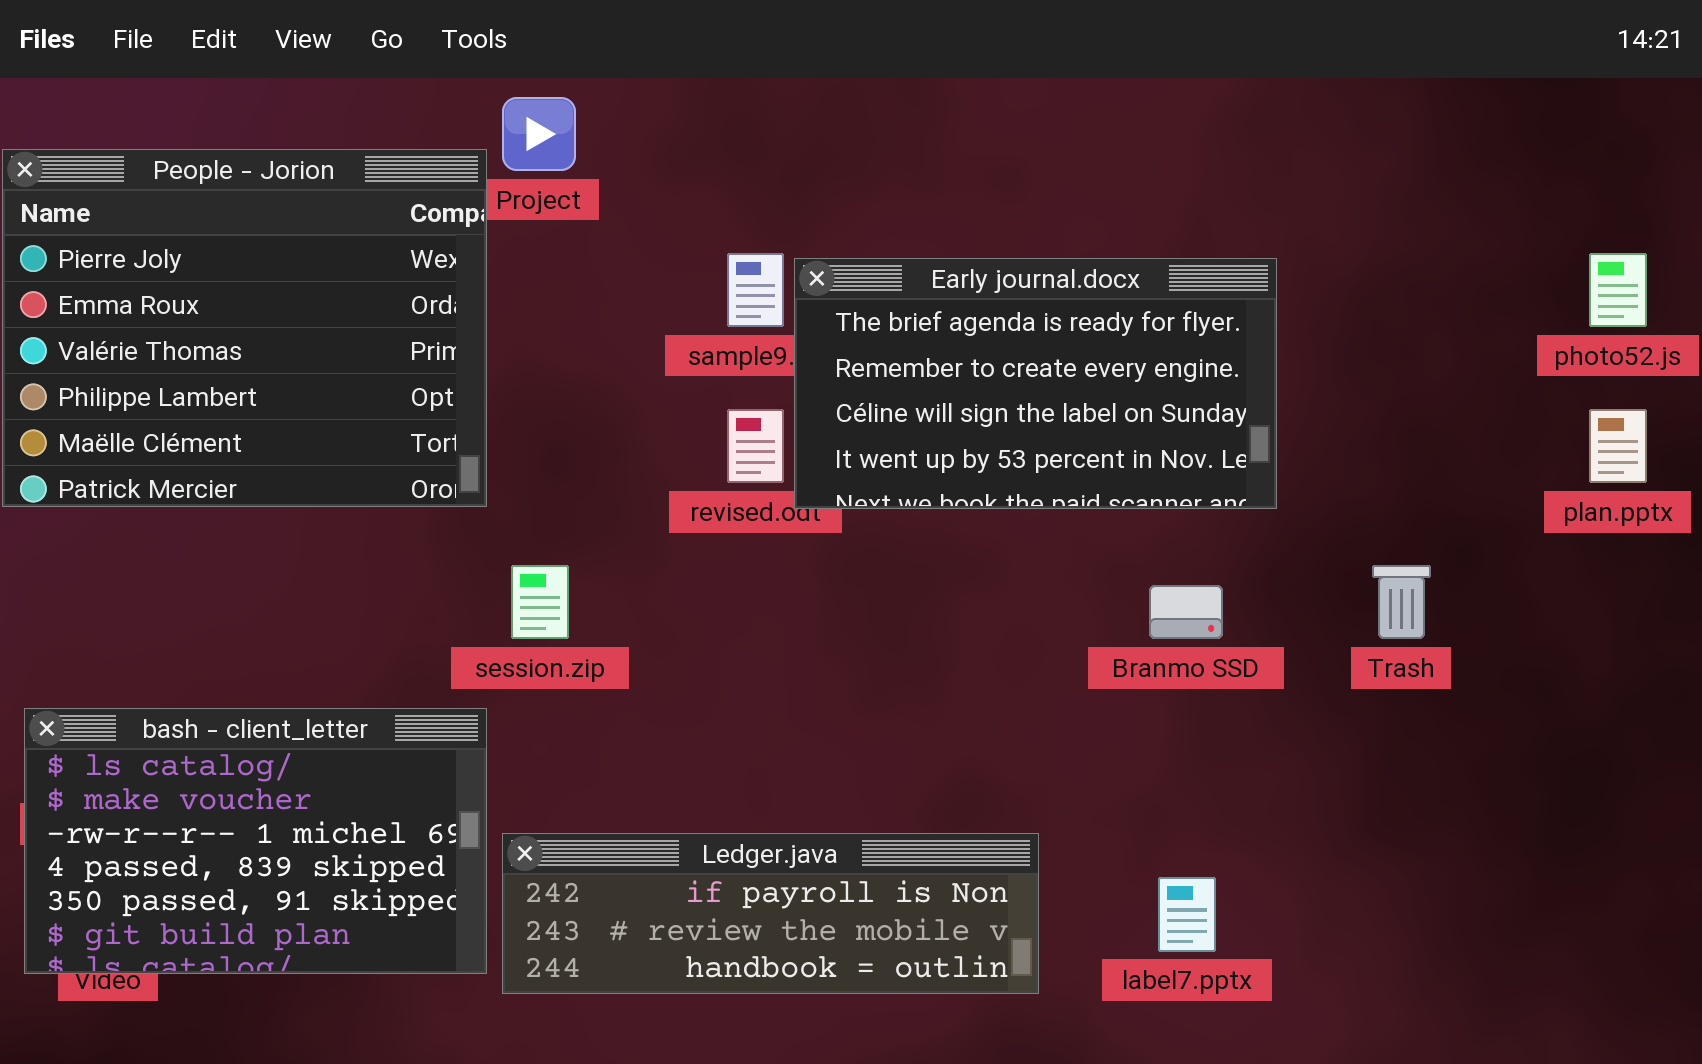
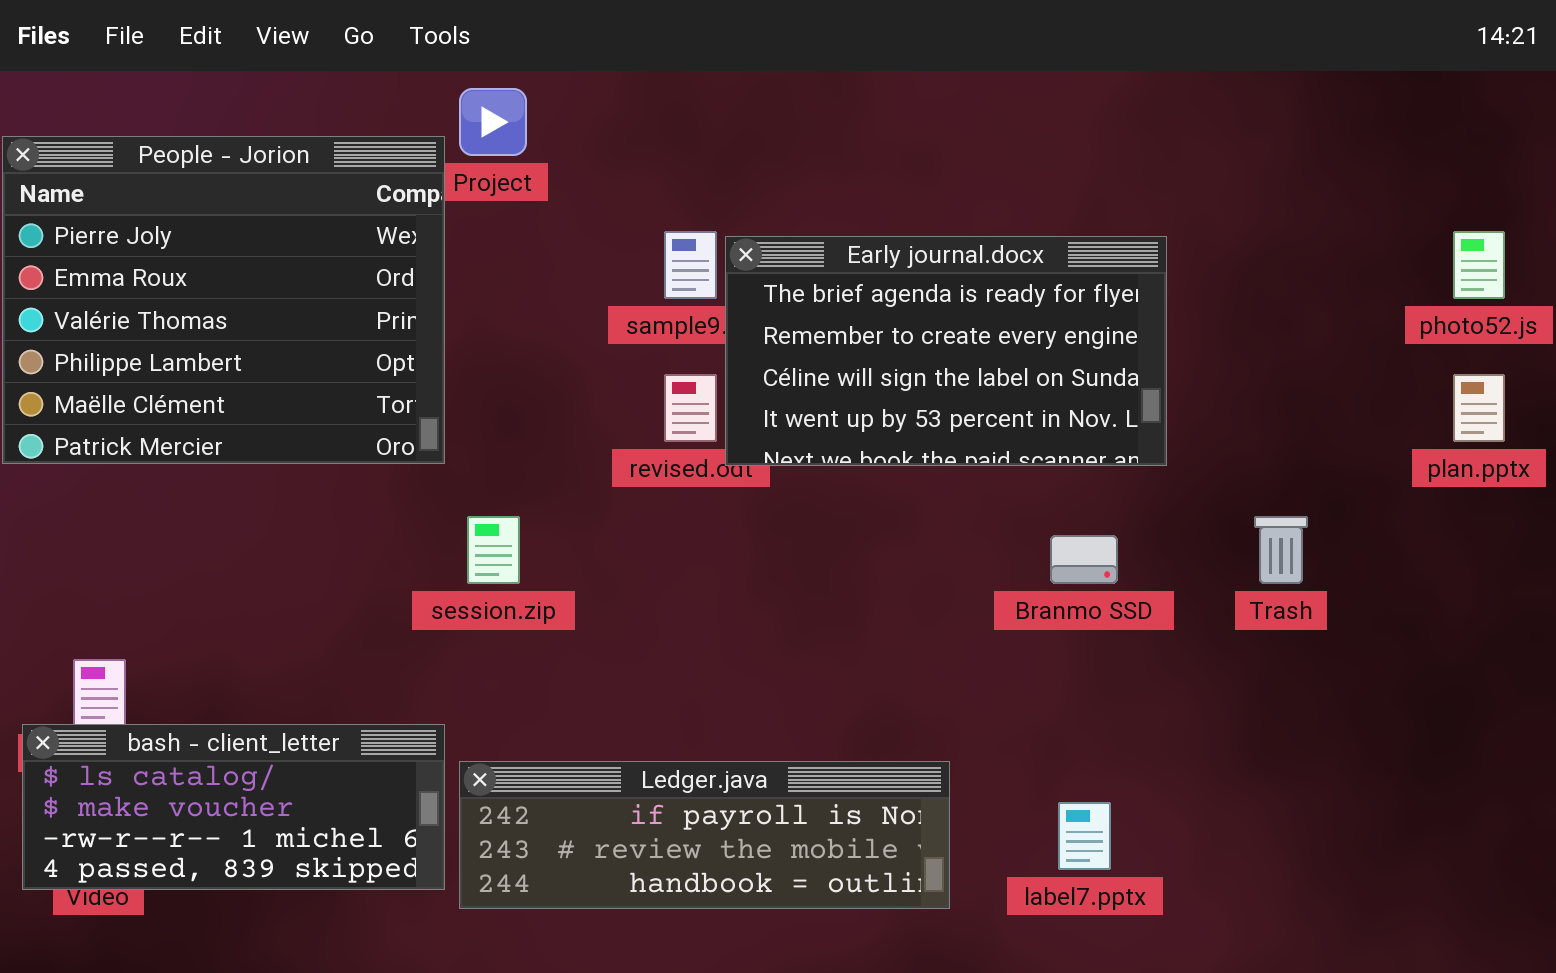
bash - client_letter: [24,708,487,974] -> [22,724,445,890], resized

